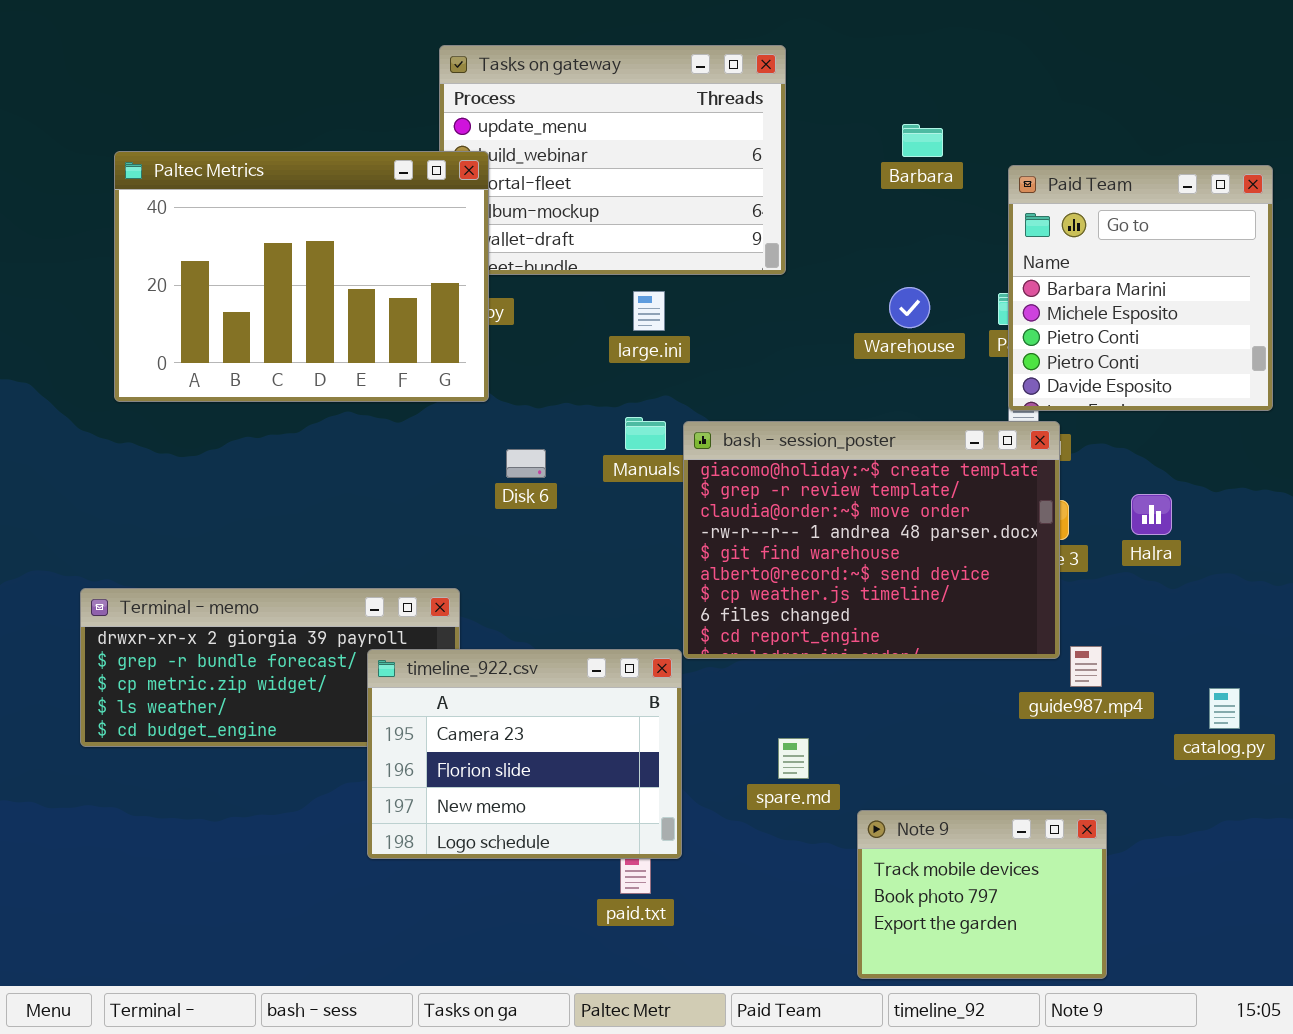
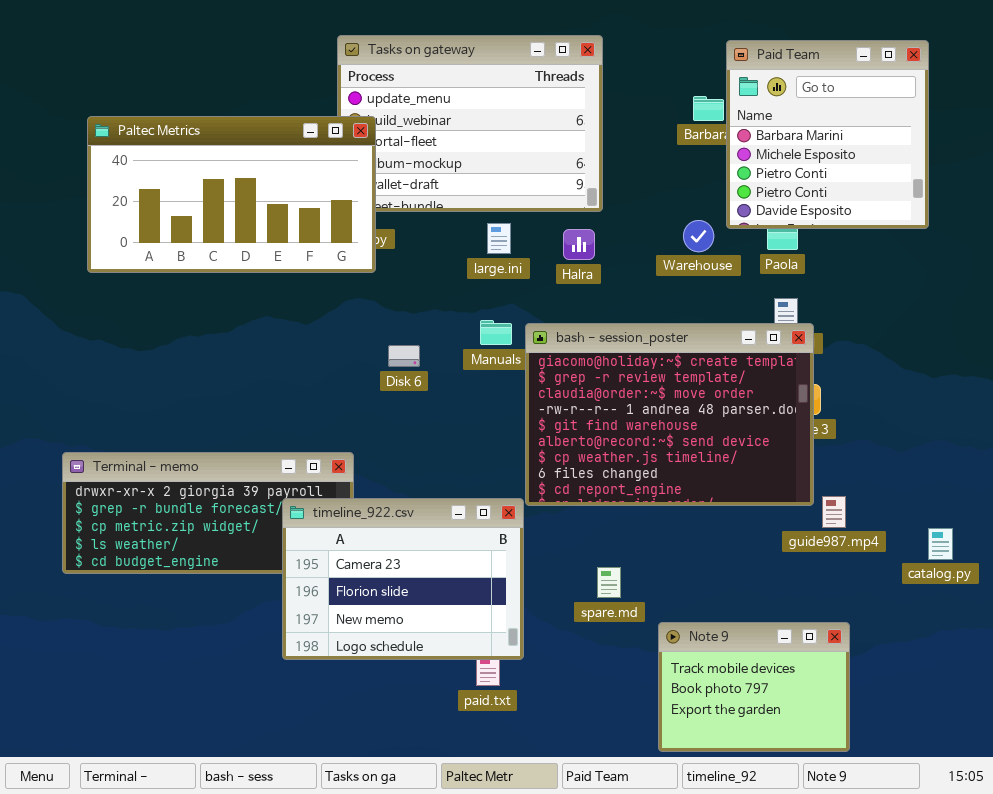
Paltec Metrics: [114,151,489,402] -> [87,116,376,273], resized
Paid Team: [1008,165,1273,411] -> [726,40,929,229], moved
Halra: [1131,494,1172,535] -> [563,229,595,260], moved

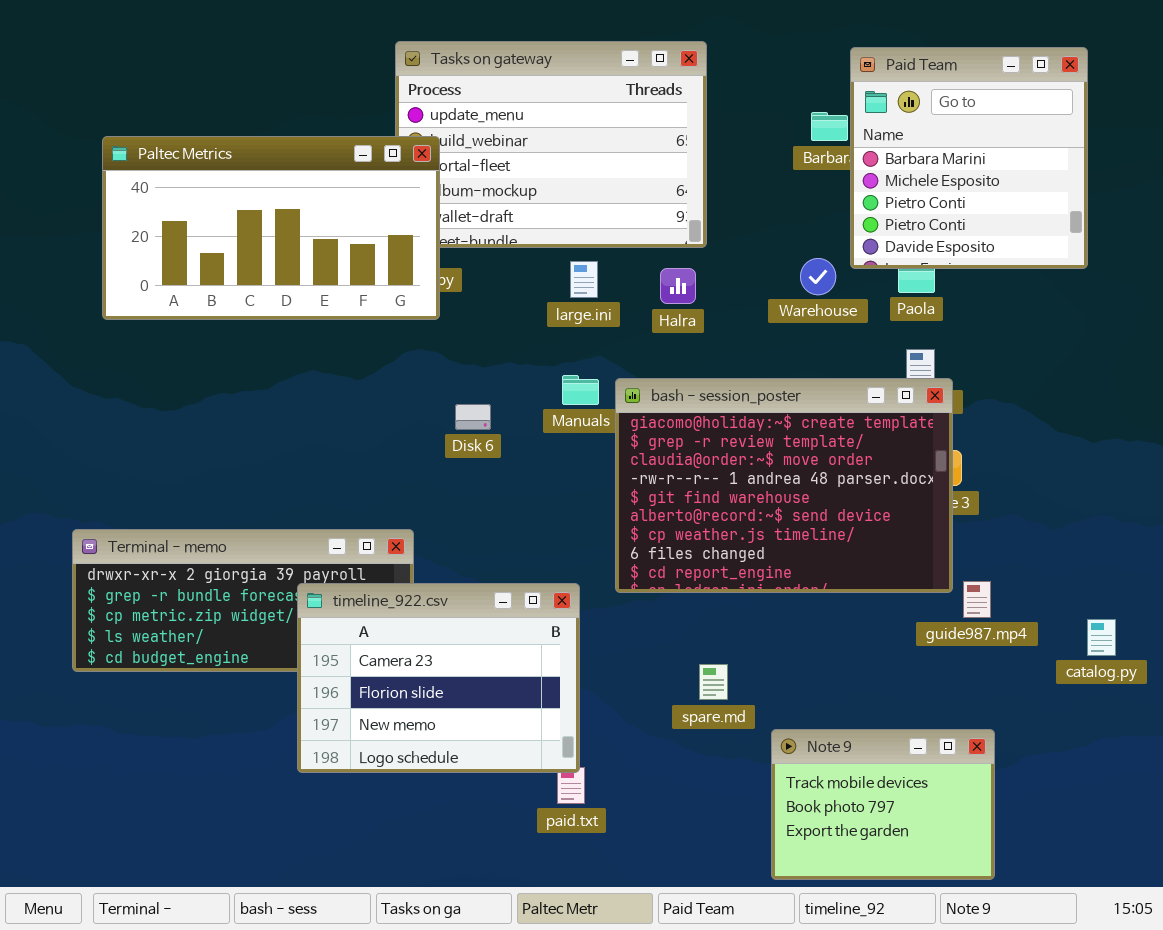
timeline_922.csv: [282,498,524,660] -> [297,583,580,773], moved

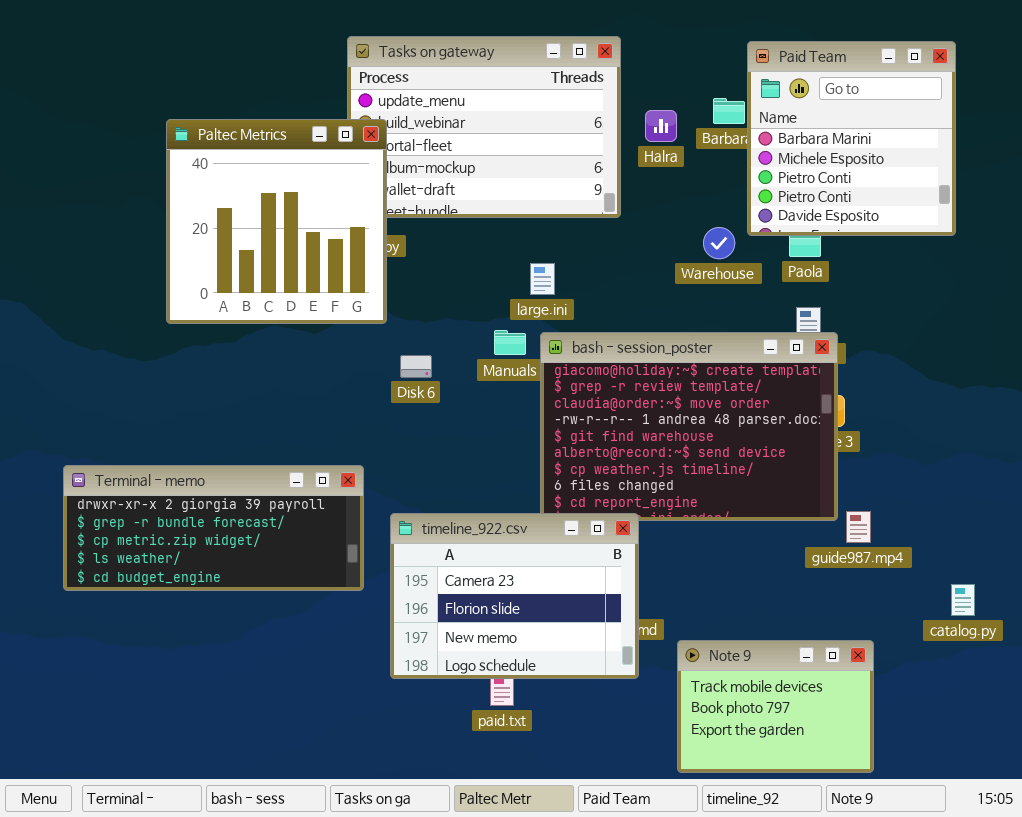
Paltec Metrics: [102,136,440,320] -> [166,119,387,324], resized
large.ini: [570,261,598,298] -> [530,263,555,295], moved
Halra: [660,268,696,304] -> [645,110,677,142], moved
timeline_922.csv: [297,583,580,773] -> [390,513,639,679], moved
catalog.py: [1087,619,1116,656] -> [951,584,975,616], moved

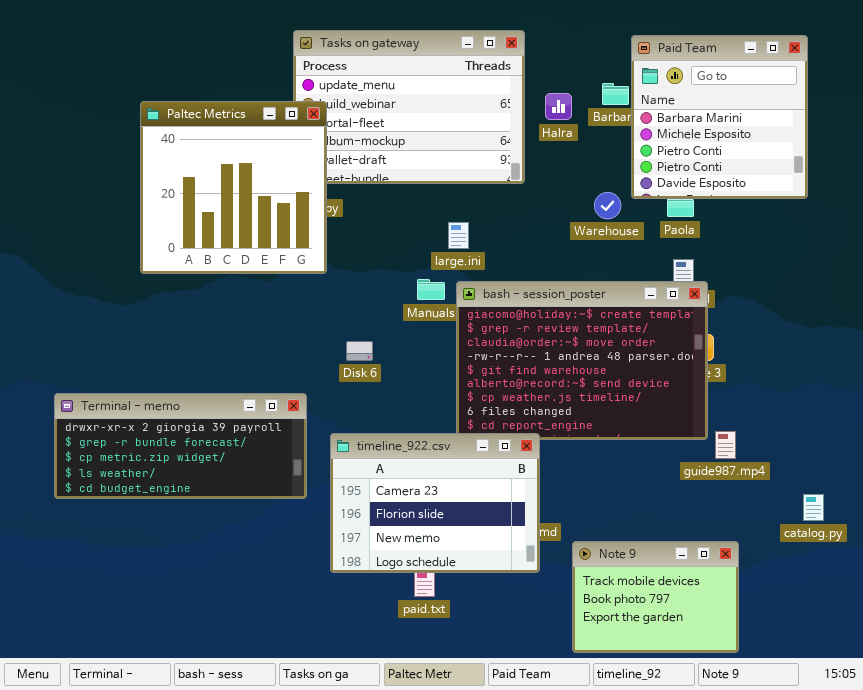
Disk 6: [400,355,432,378] -> [346,341,373,361], moved

